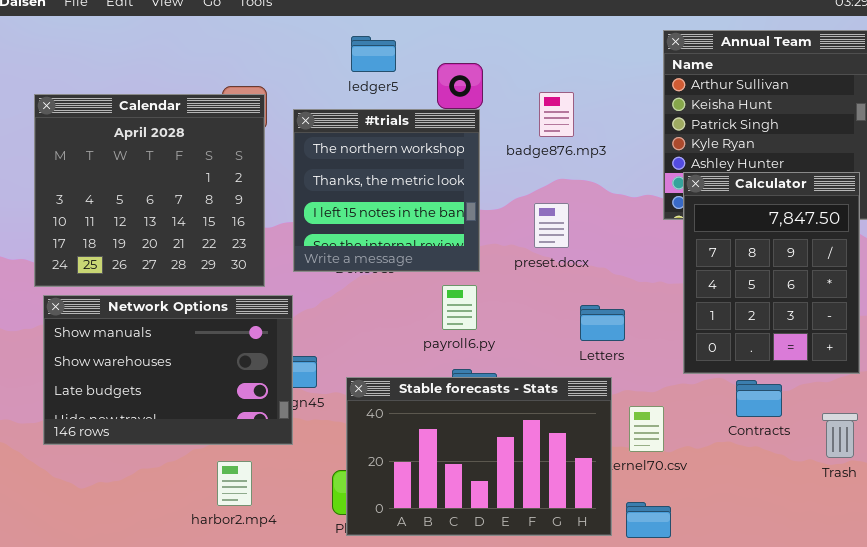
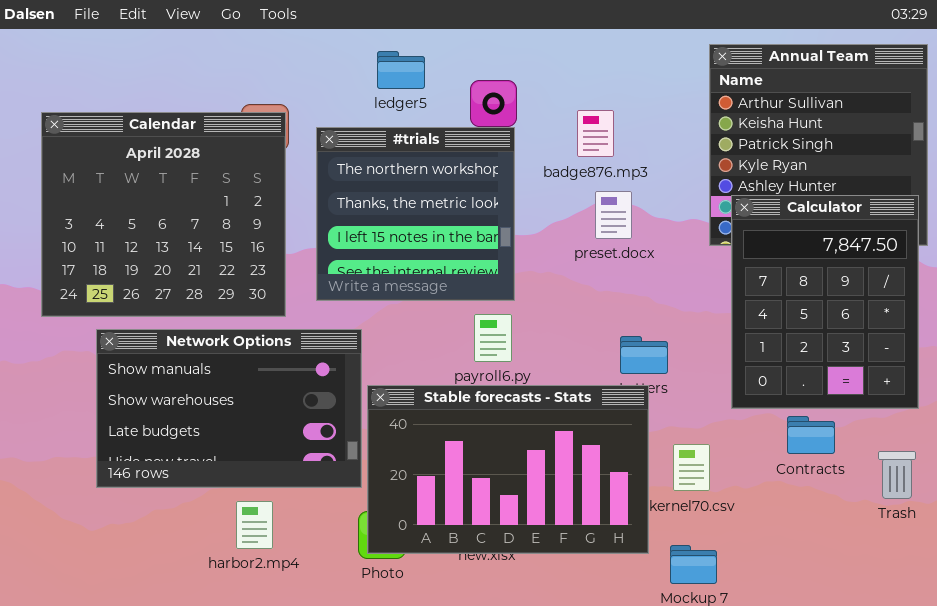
preset.docx: [534,203,569,248] -> [595,191,632,239], moved
Network Options: [43,295,293,445] -> [96,329,362,488], moved
Stable forecasts - Stats: [346,377,612,536] -> [367,385,649,554], moved

